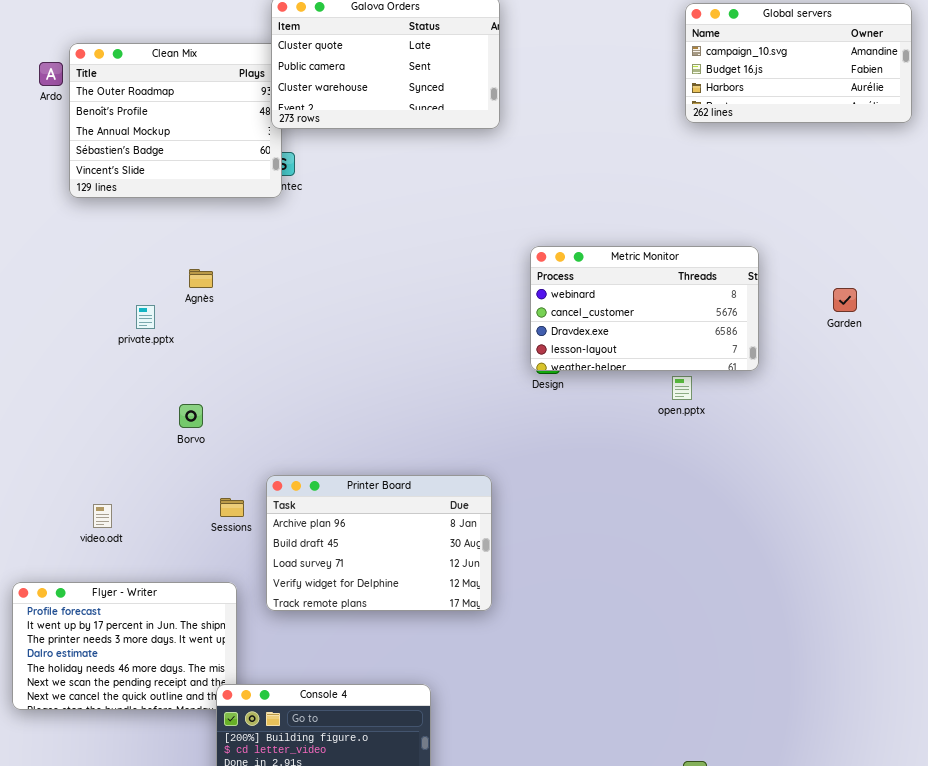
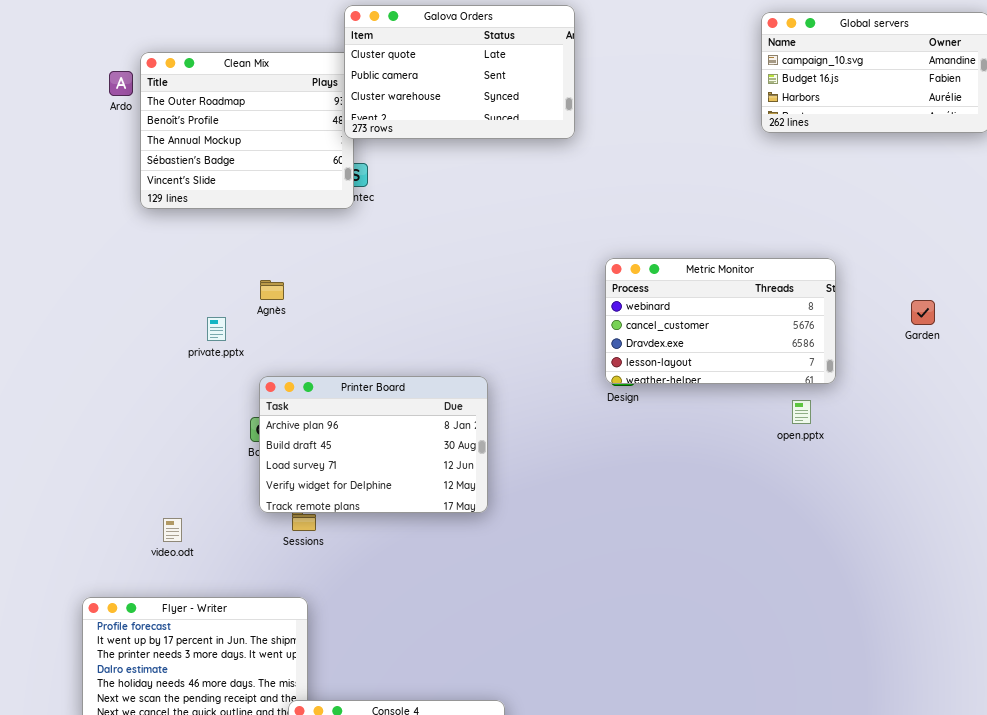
open.pptx: [672,376,692,400] -> [792,400,811,424], moved
Printer Board: [266,475,492,611] -> [259,376,488,513], moved

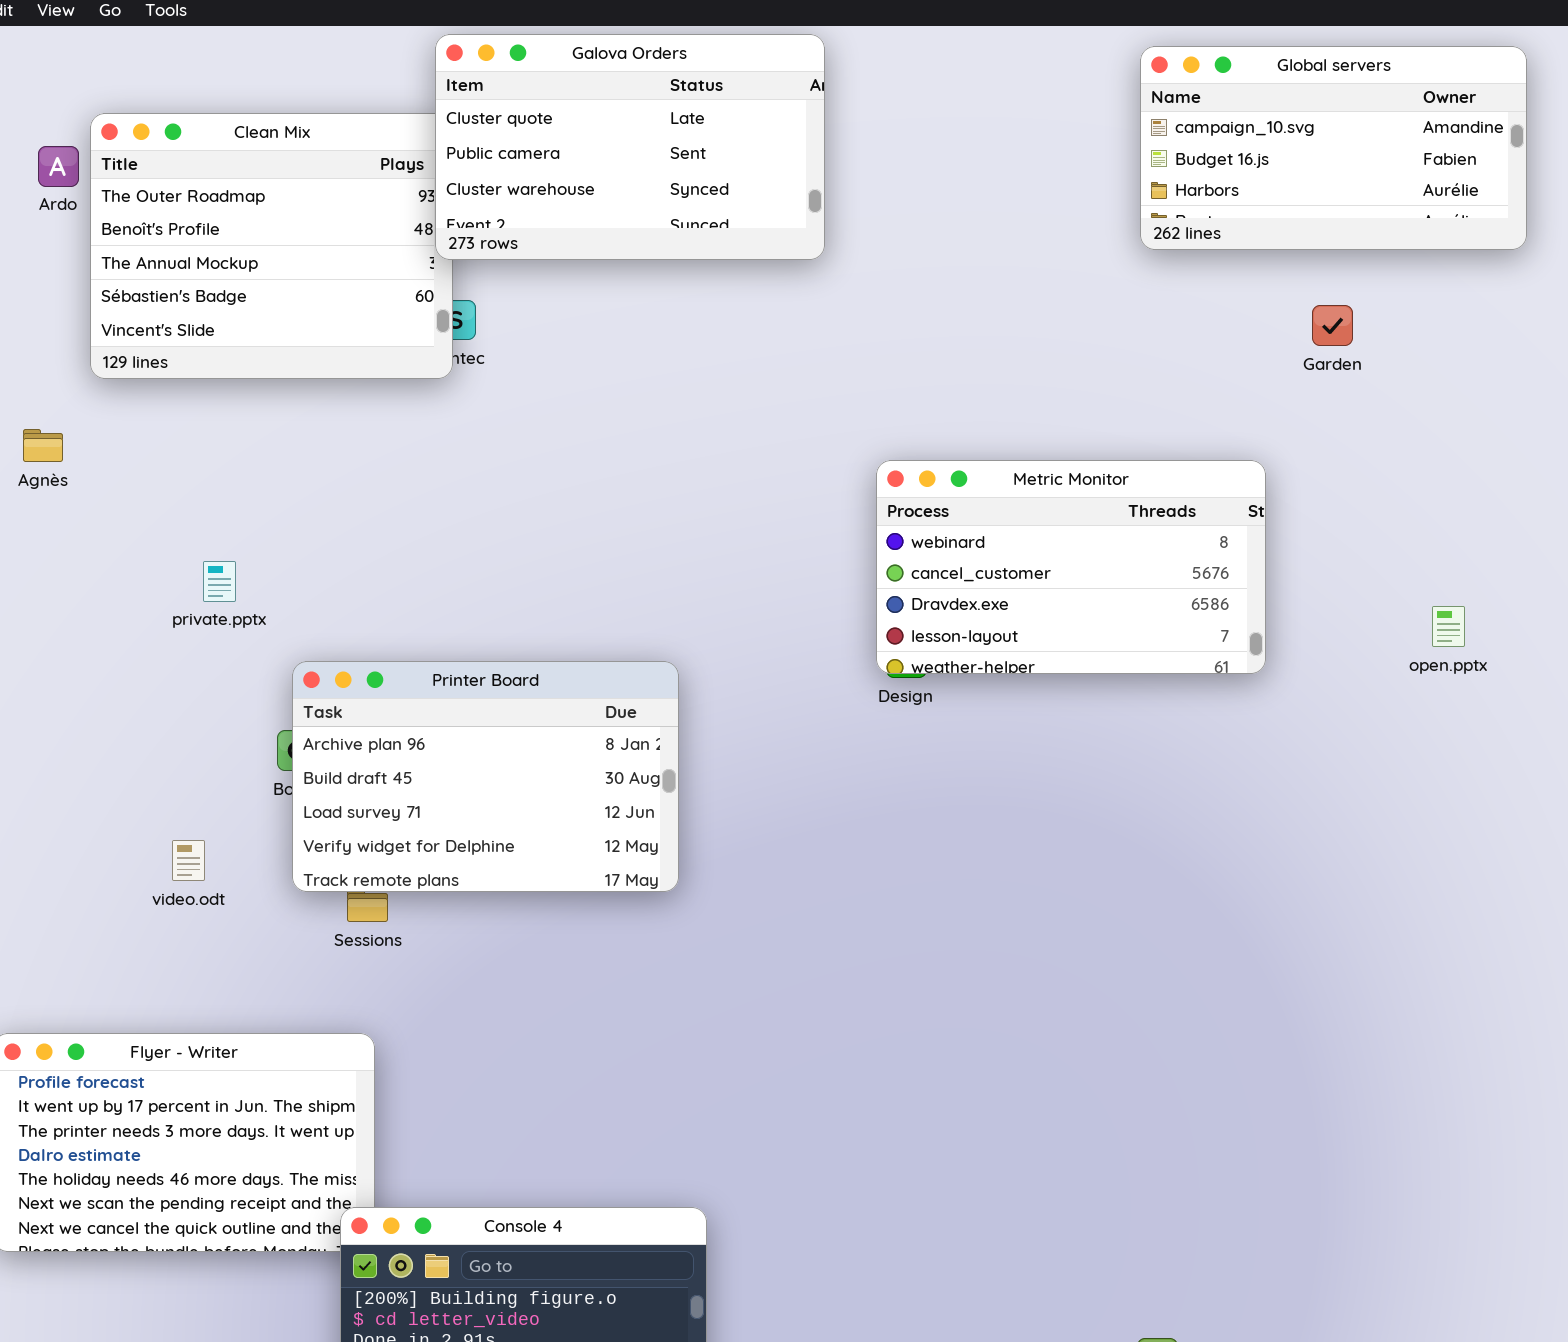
Agnès: [260,280,284,300] -> [23,429,63,462], moved
Garden: [911,300,935,325] -> [1312,305,1353,346], moved
open.pptx: [792,400,811,424] -> [1432,606,1465,647], moved
video.odt: [163,518,182,542] -> [172,840,205,881], moved

